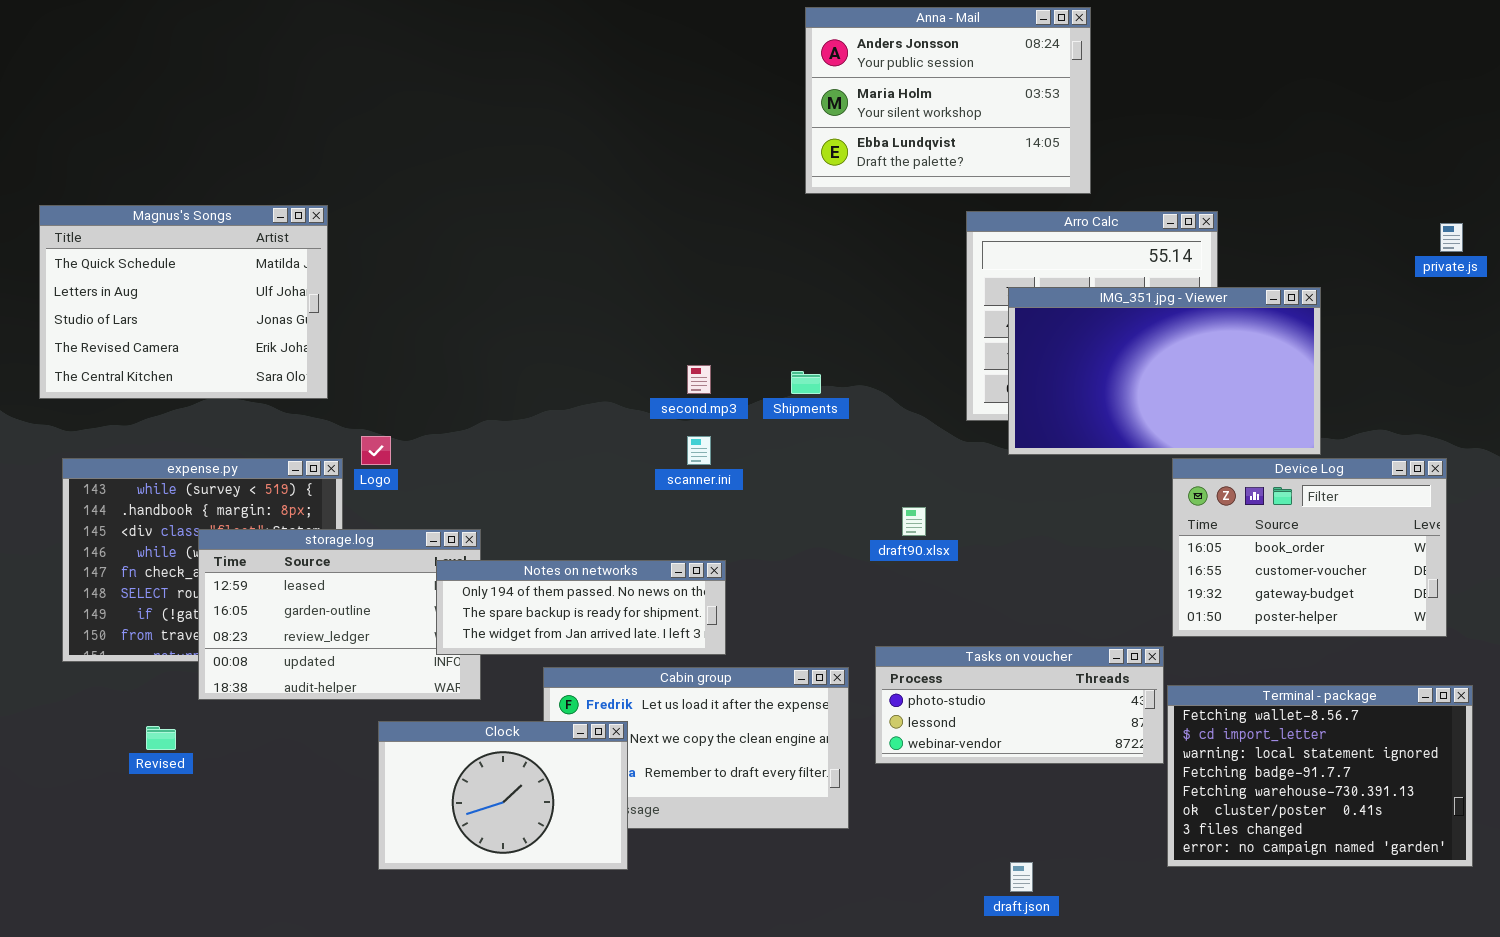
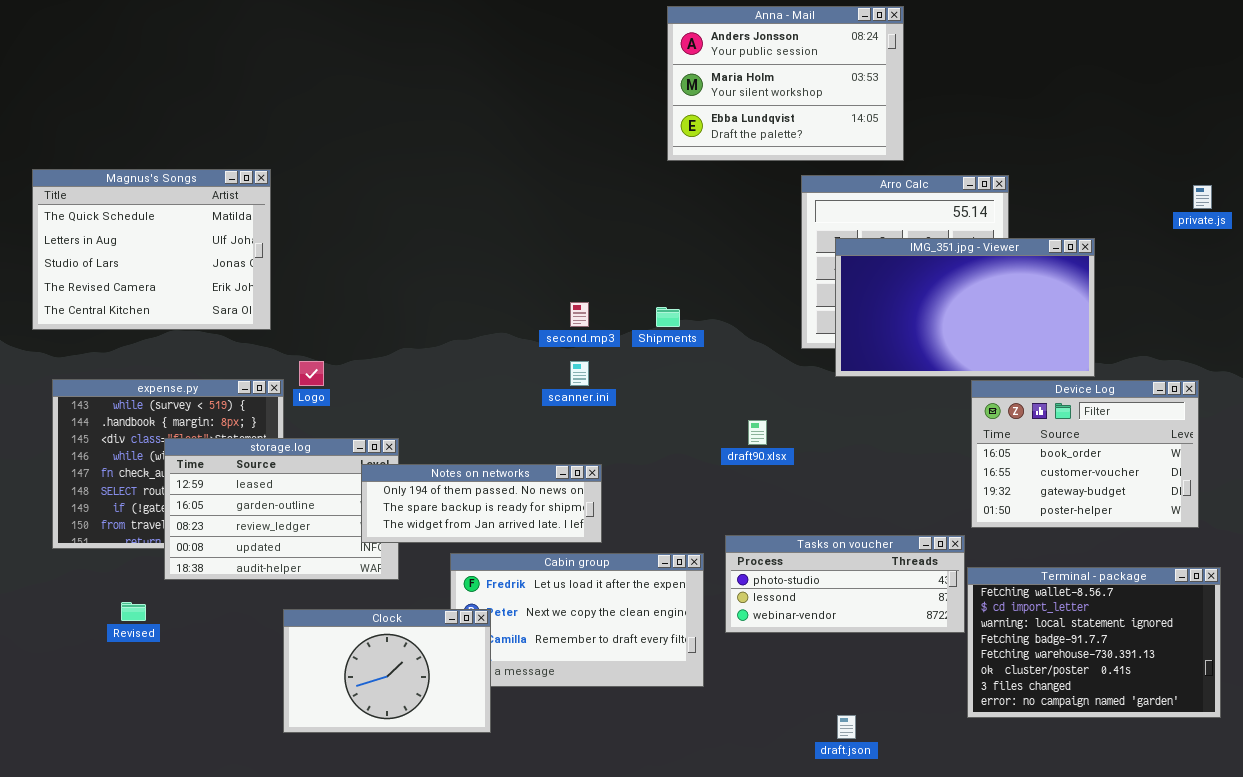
Clock: [378,721,628,870] -> [283,609,491,733], moved

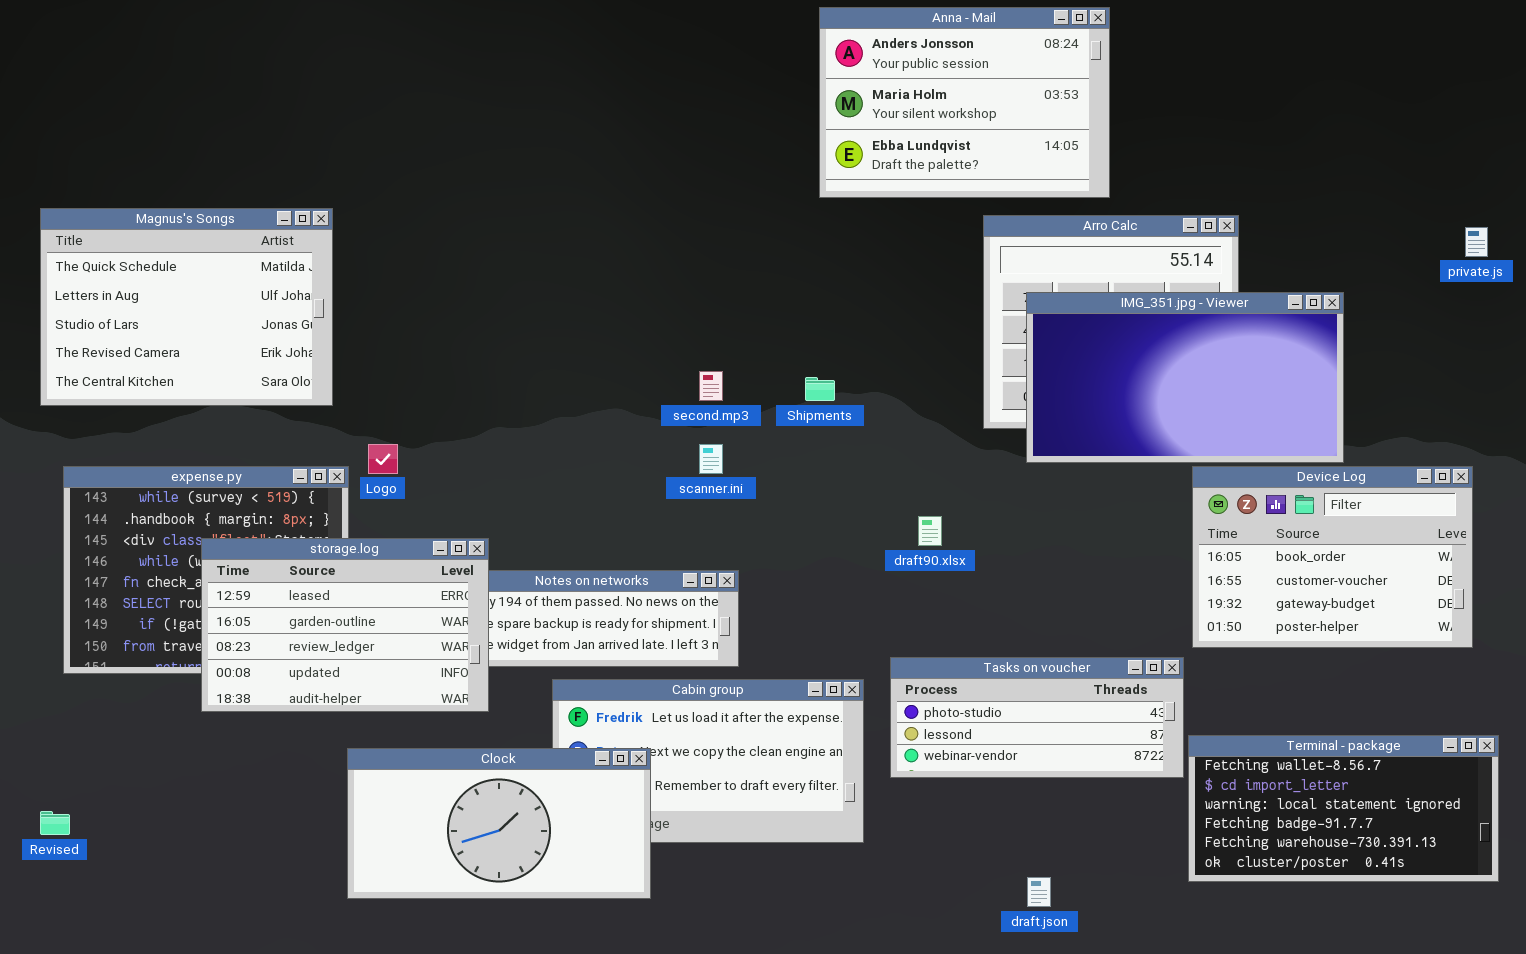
storage.log: [164,438,399,580] -> [201,538,489,712], raised
Terminal - package: [967,567,1221,718] -> [1188,735,1499,882], resized
Revised: [121,602,146,621] -> [40,811,70,835], moved
Clock: [283,609,491,733] -> [347,748,651,899], resized

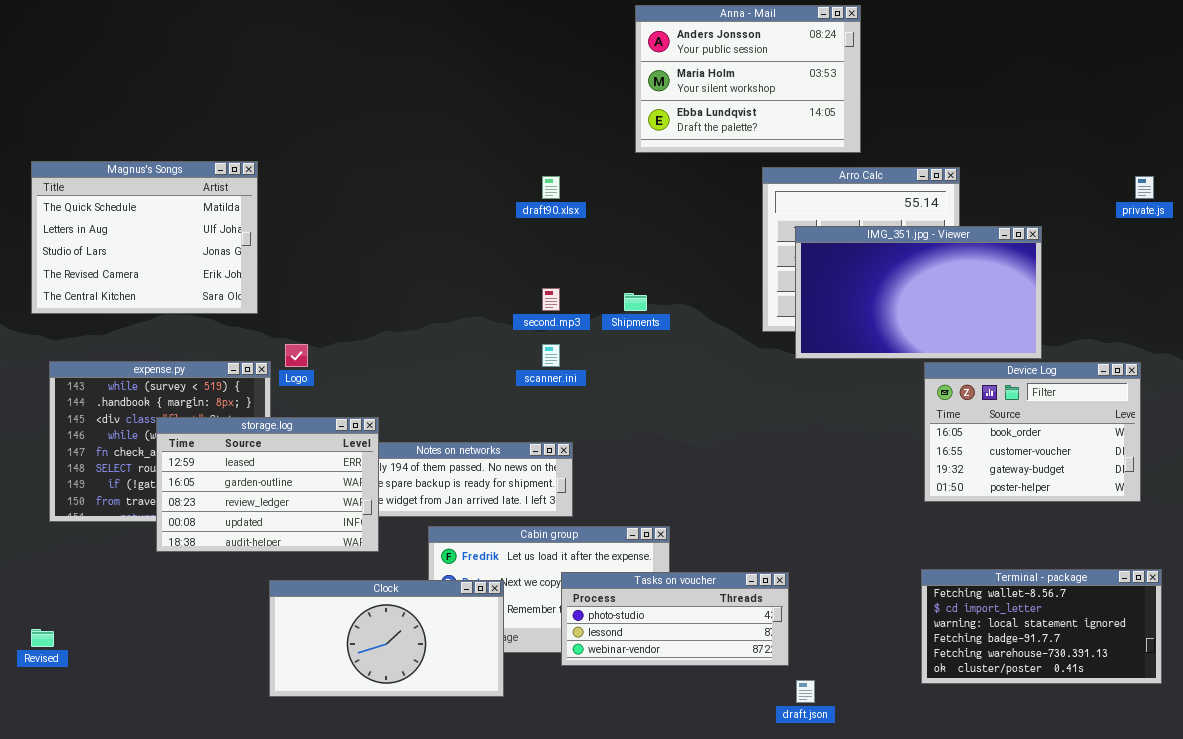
draft90.xlsx: [918,516,942,546] -> [542,176,560,199], moved
Tasks on voucher: [890,657,1184,778] -> [561,572,789,666], moved

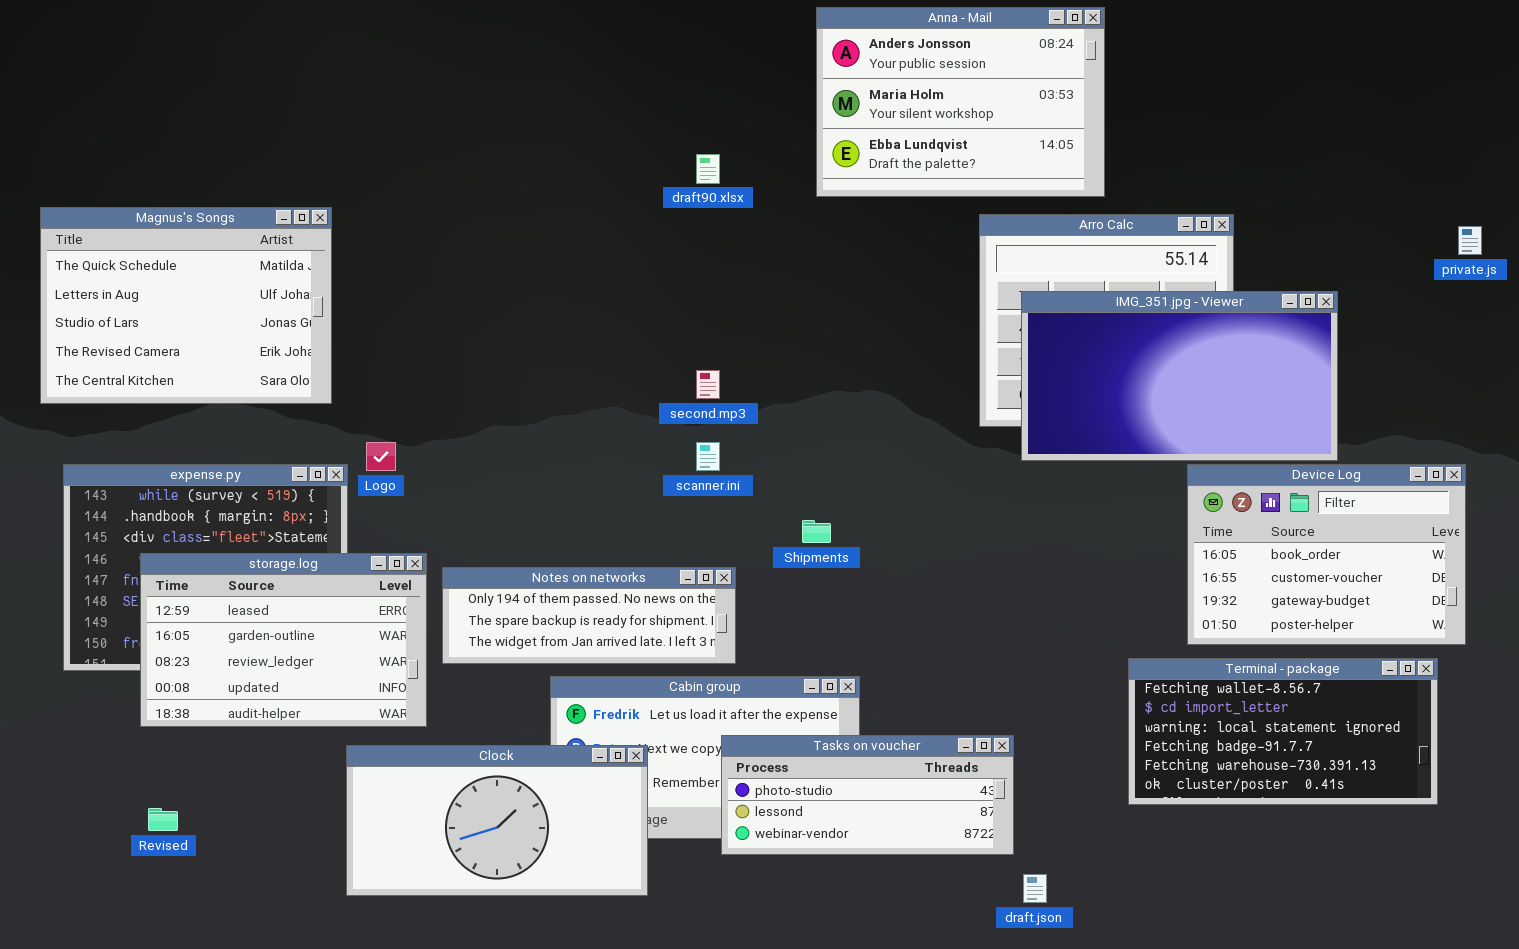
draft90.xlsx: [542,176,560,199] -> [696,154,720,184], moved
Shipments: [624,293,647,311] -> [802,520,831,543], moved
storage.log: [156,417,379,552] -> [140,553,427,727], moved
Terminal - package: [921,569,1162,684] -> [1128,658,1438,805], moved
Revised: [31,629,54,647] -> [148,808,178,831], moved

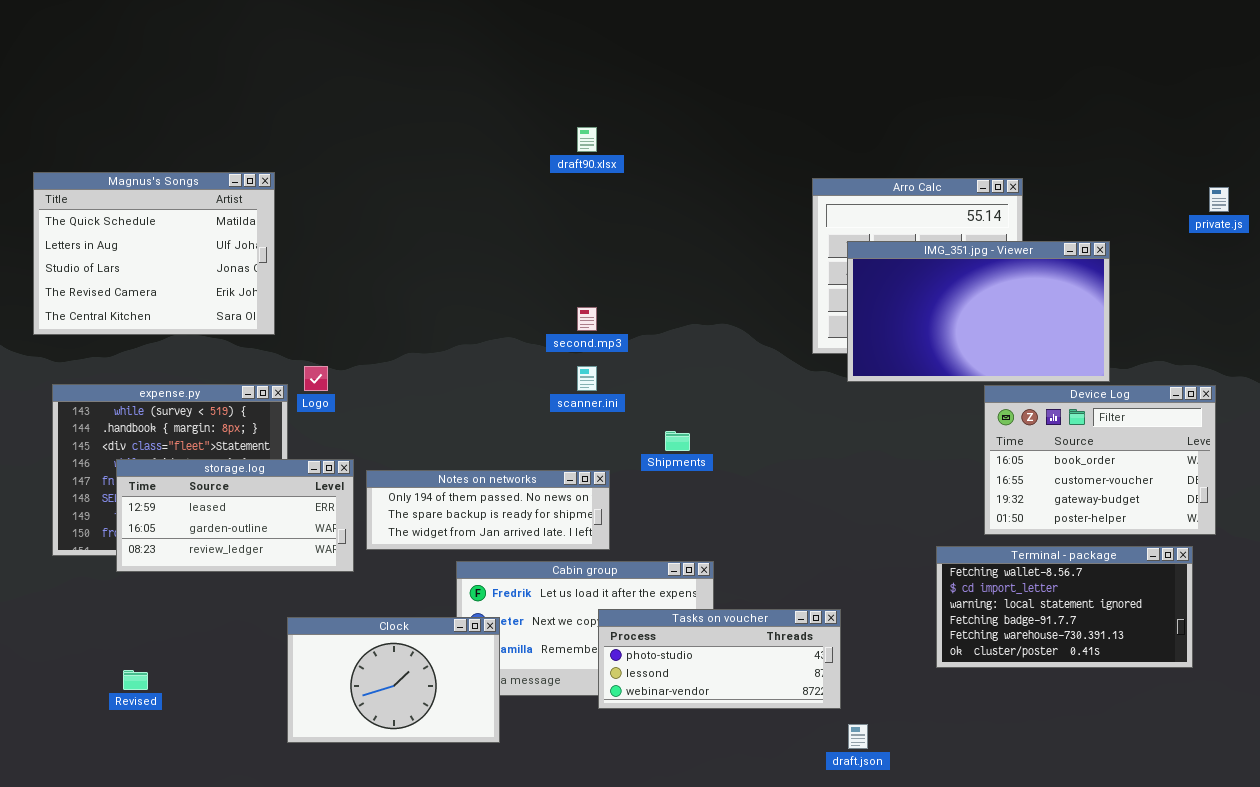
Anna - Mail: [816,7,1105,197] -> none, closed
storage.log: [140,553,427,727] -> [116,459,354,572], resized
Clock: [346,745,648,896] -> [287,617,500,743], resized

